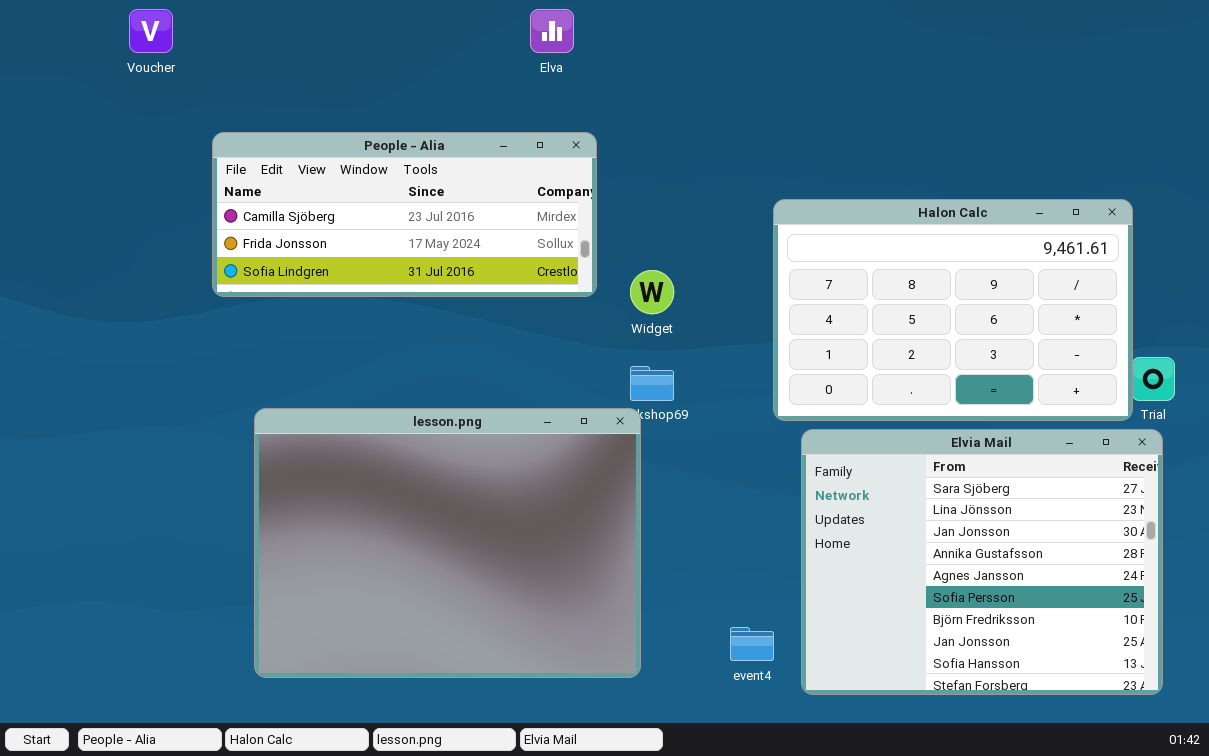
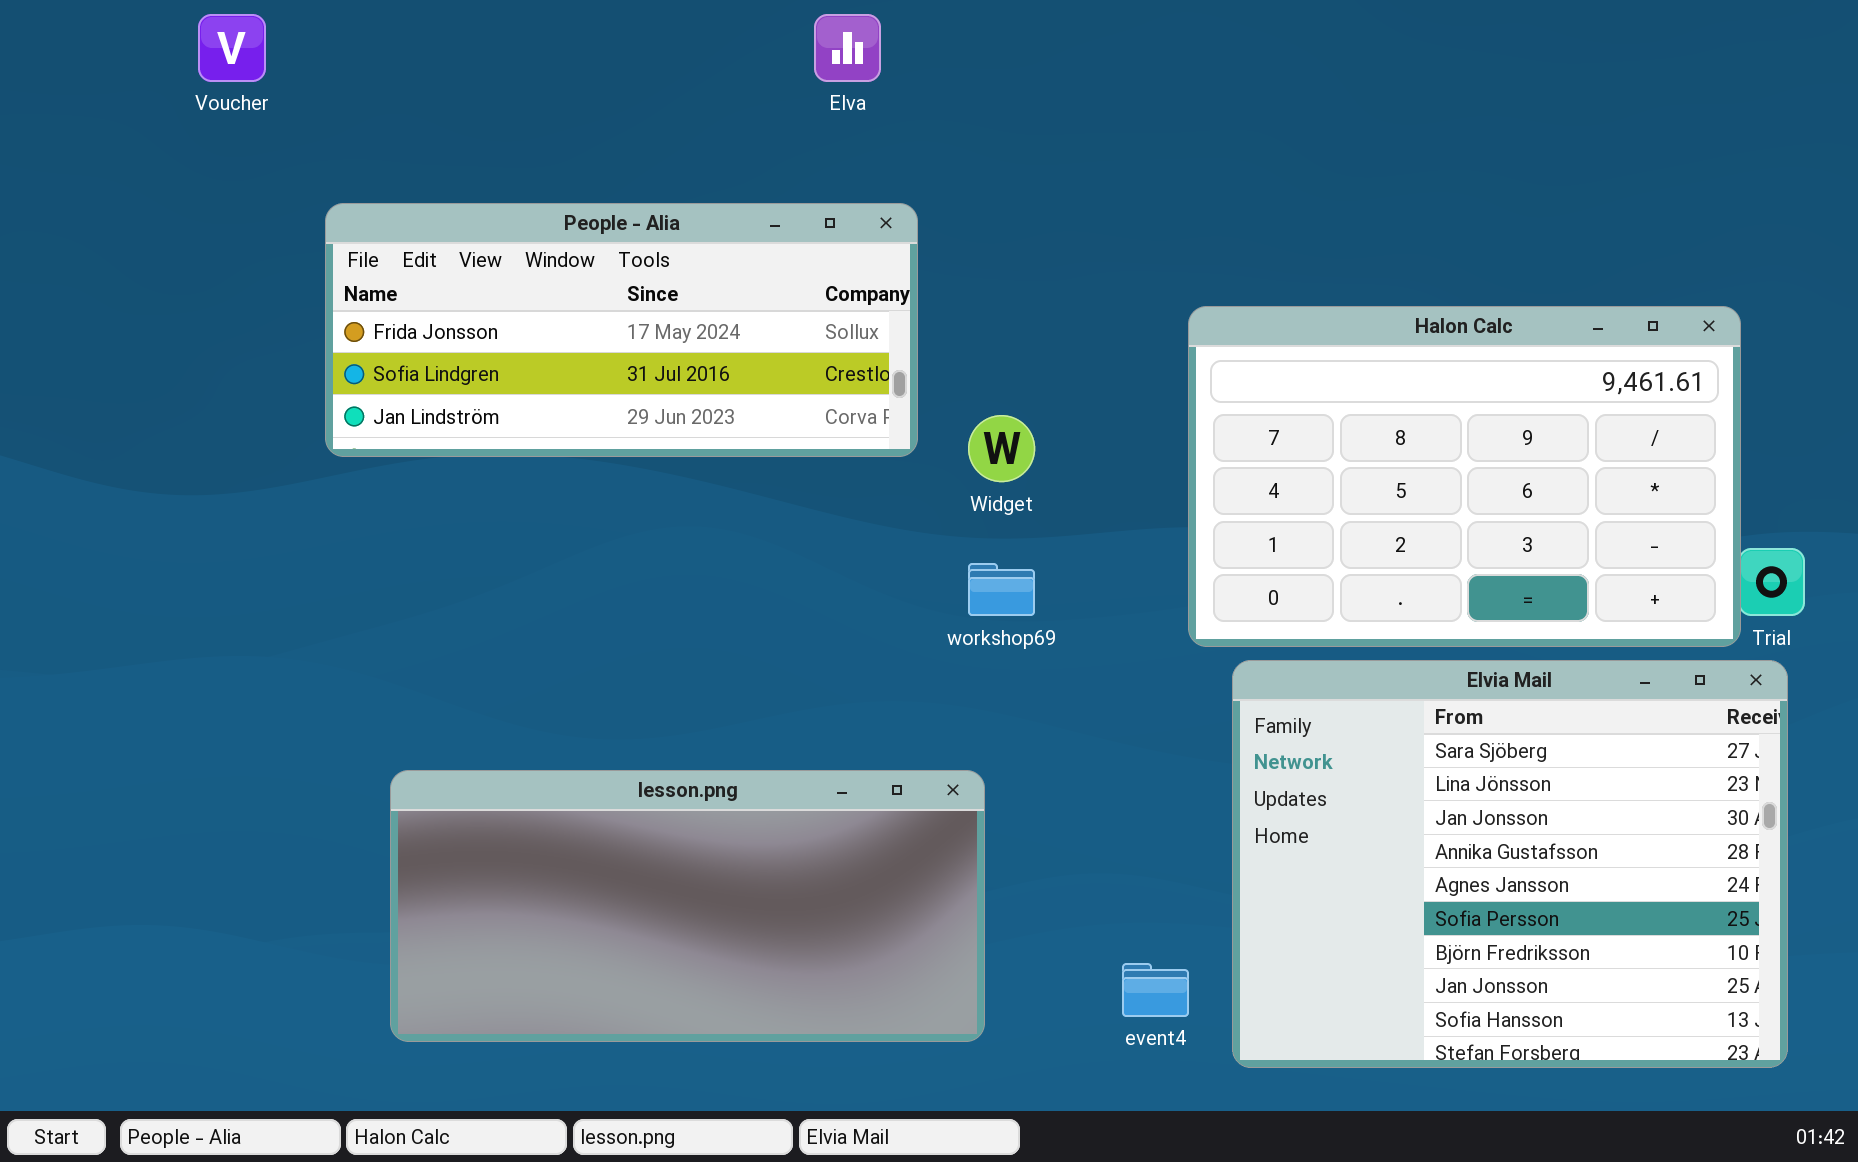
People - Alia: [212,132,597,297] -> [325,203,918,457], scrolled down 1 row
lesson.png: [254,408,641,678] -> [390,770,985,1042], resized

